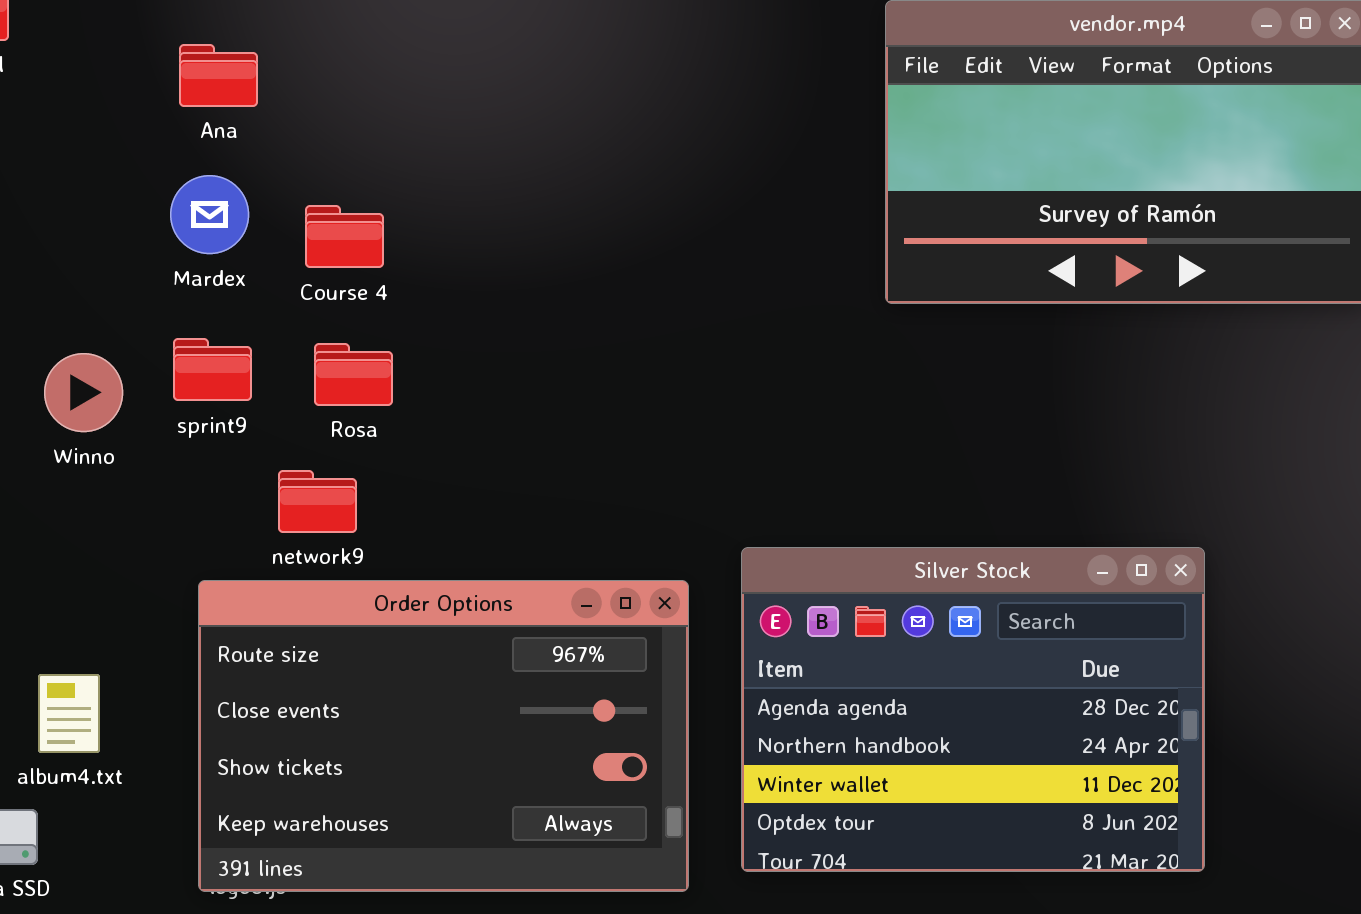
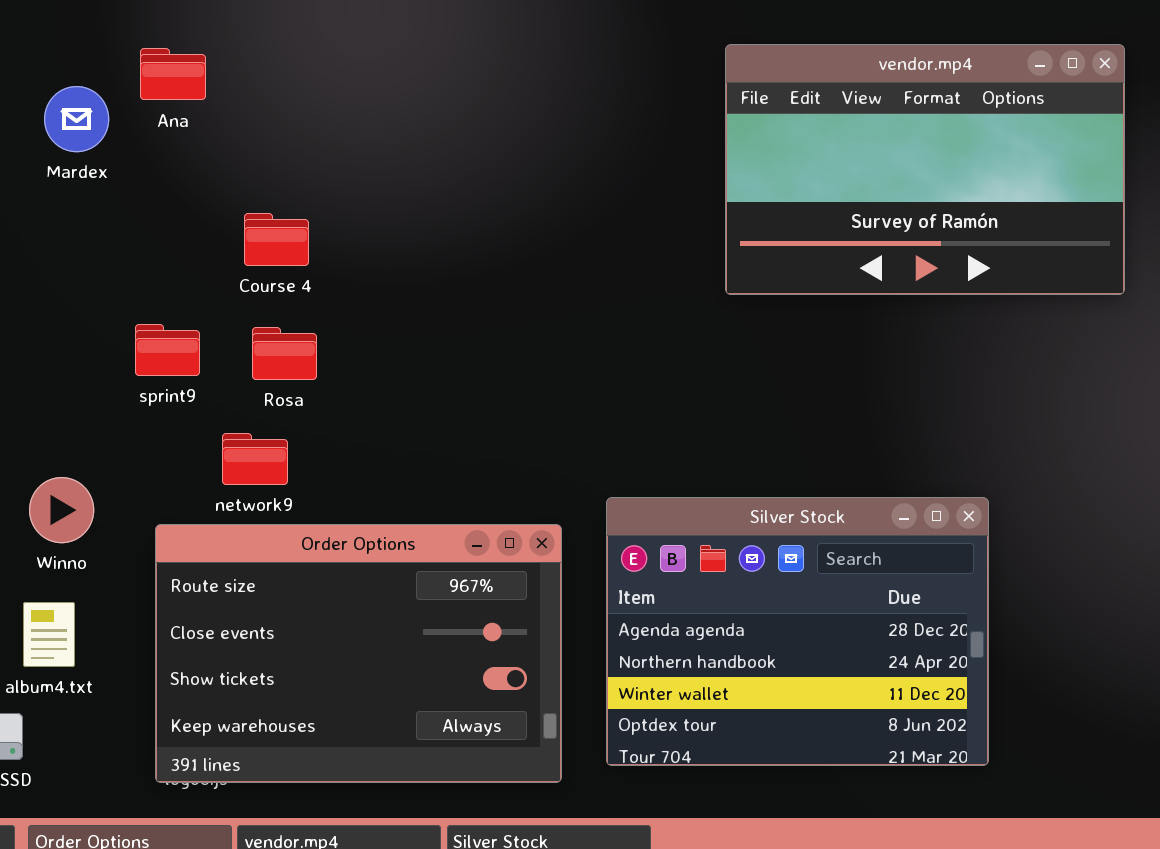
Ana: [179,44,258,107] -> [140,48,206,100], moved
Mardex: [170,175,249,254] -> [44,86,109,152], moved
Winno: [44,353,123,432] -> [29,477,94,543], moved

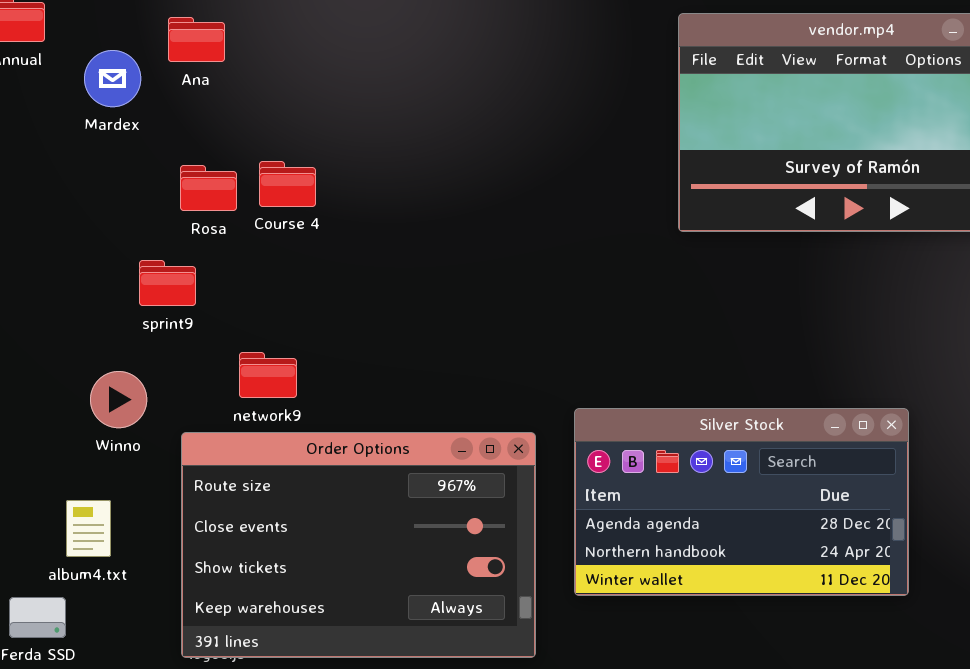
sprint9: [135,324,200,376] -> [139,260,196,306], moved
Rosa: [252,327,317,380] -> [180,165,237,211], moved
Winno: [29,477,94,543] -> [90,371,147,428], moved
Silver Stock: [606,497,989,766] -> [574,408,909,596], resized

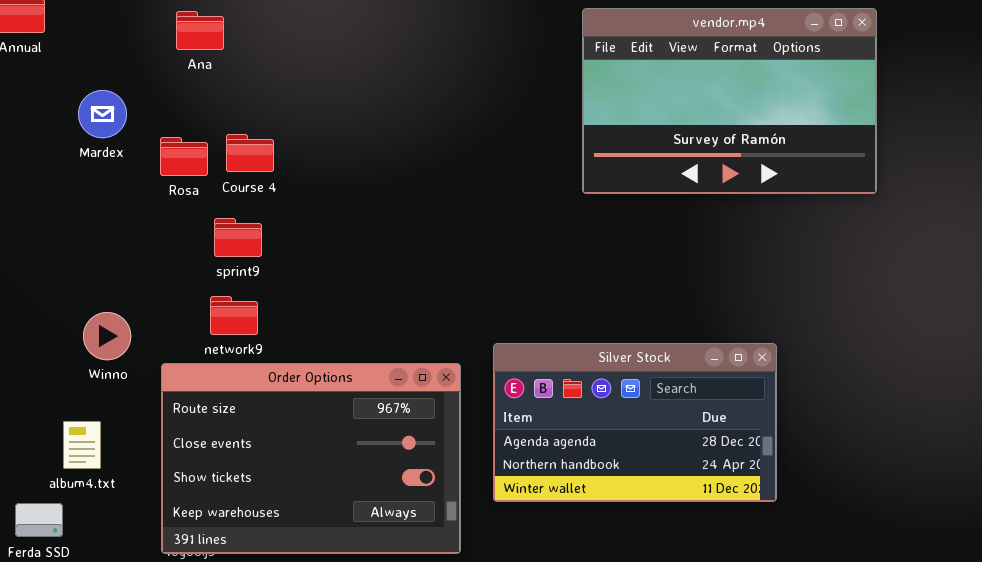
Ana: [168,17,225,62] -> [176,11,224,50], moved
Mardex: [84,50,141,107] -> [78,90,127,138], moved
sprint9: [139,260,196,306] -> [214,218,262,257], moved

